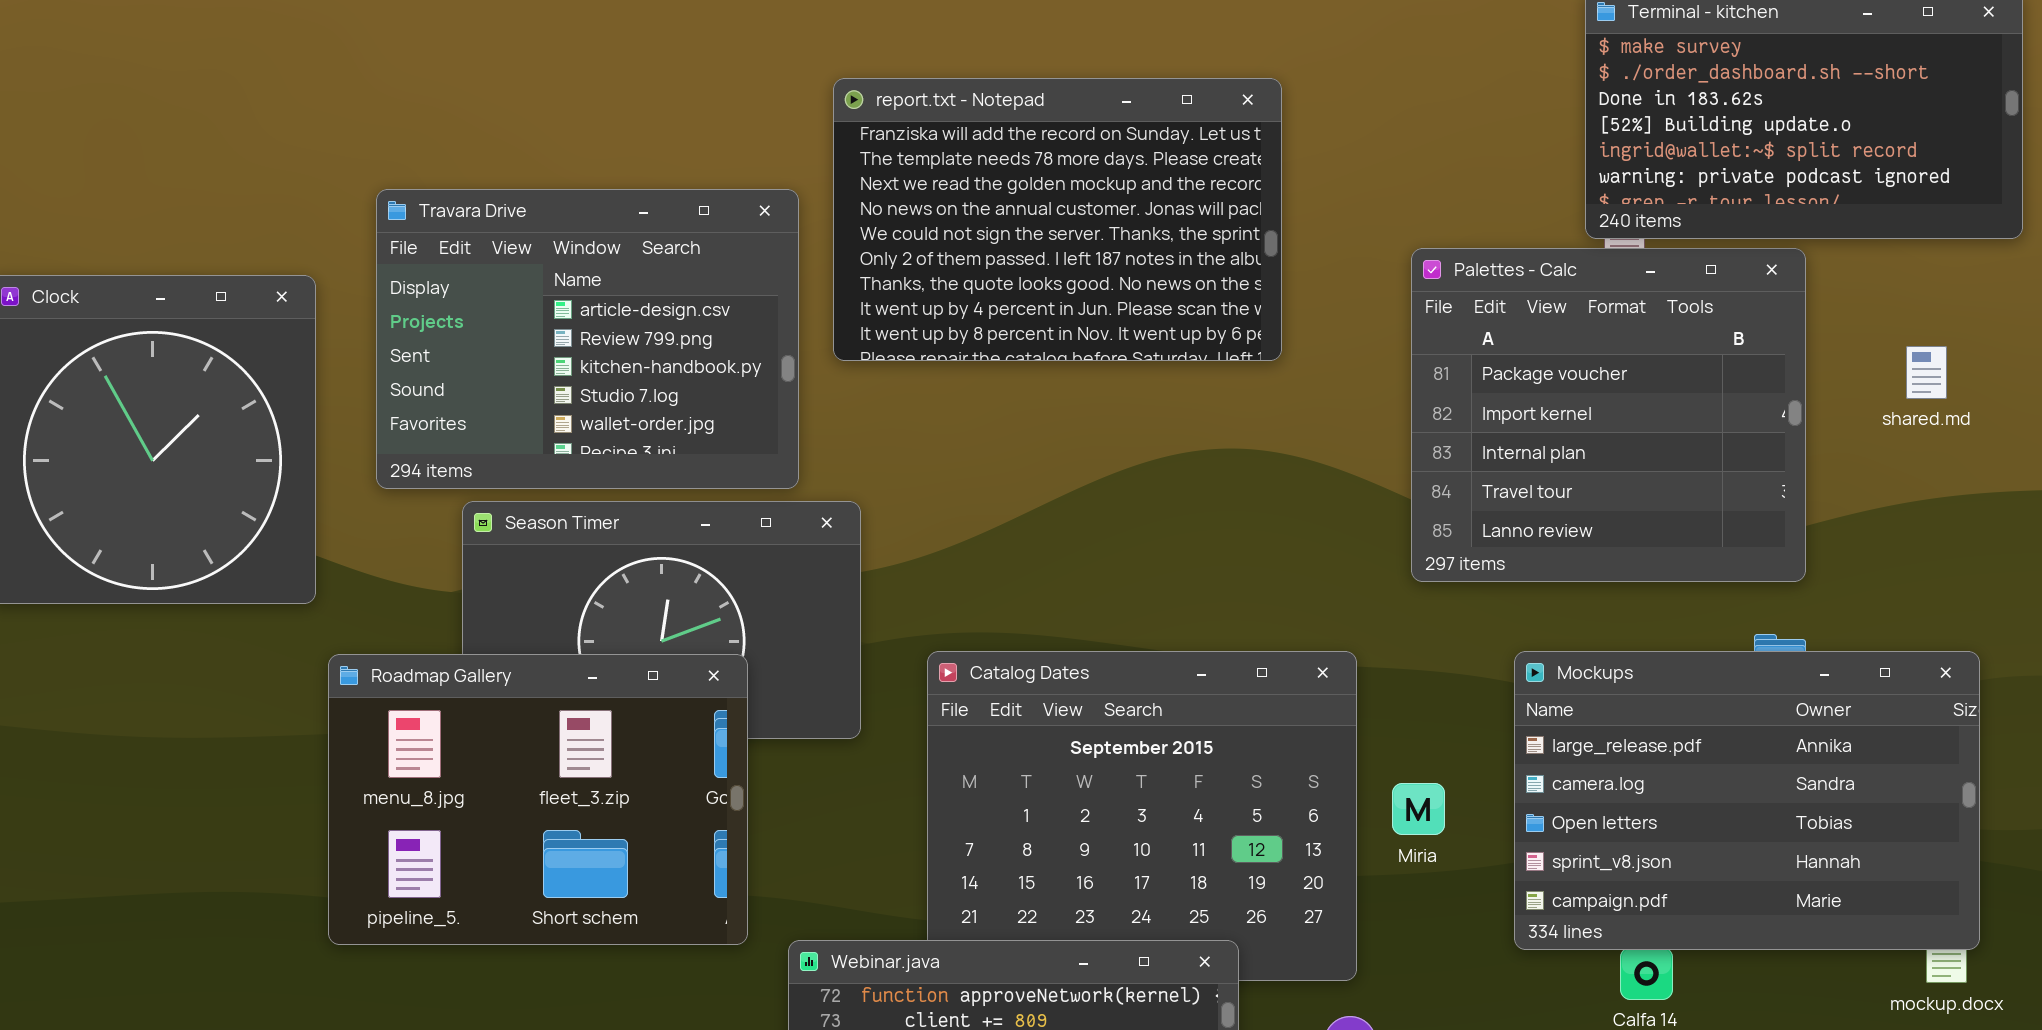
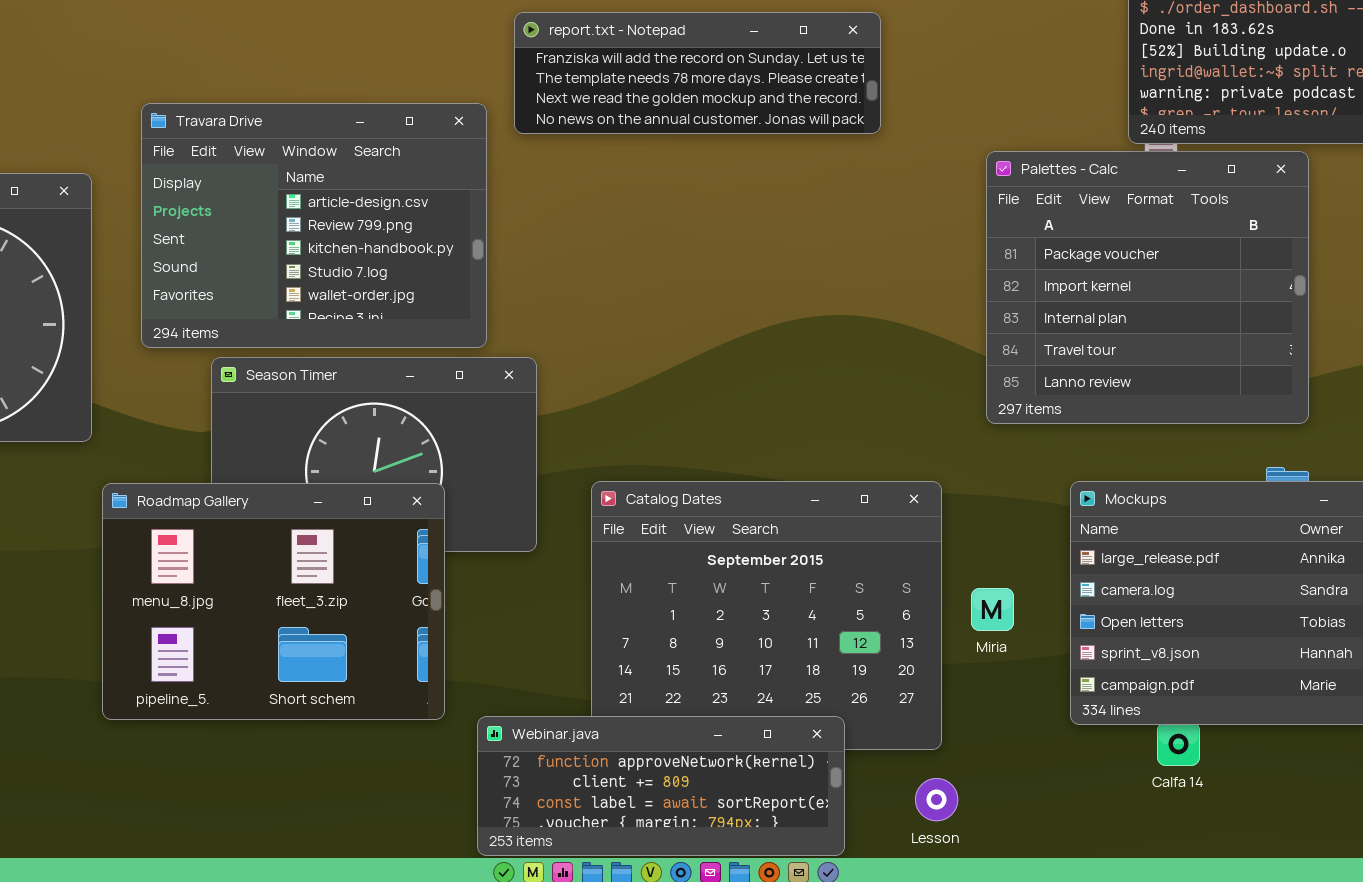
report.txt - Notepad: [833,78,1282,361] -> [514,12,881,134], resized

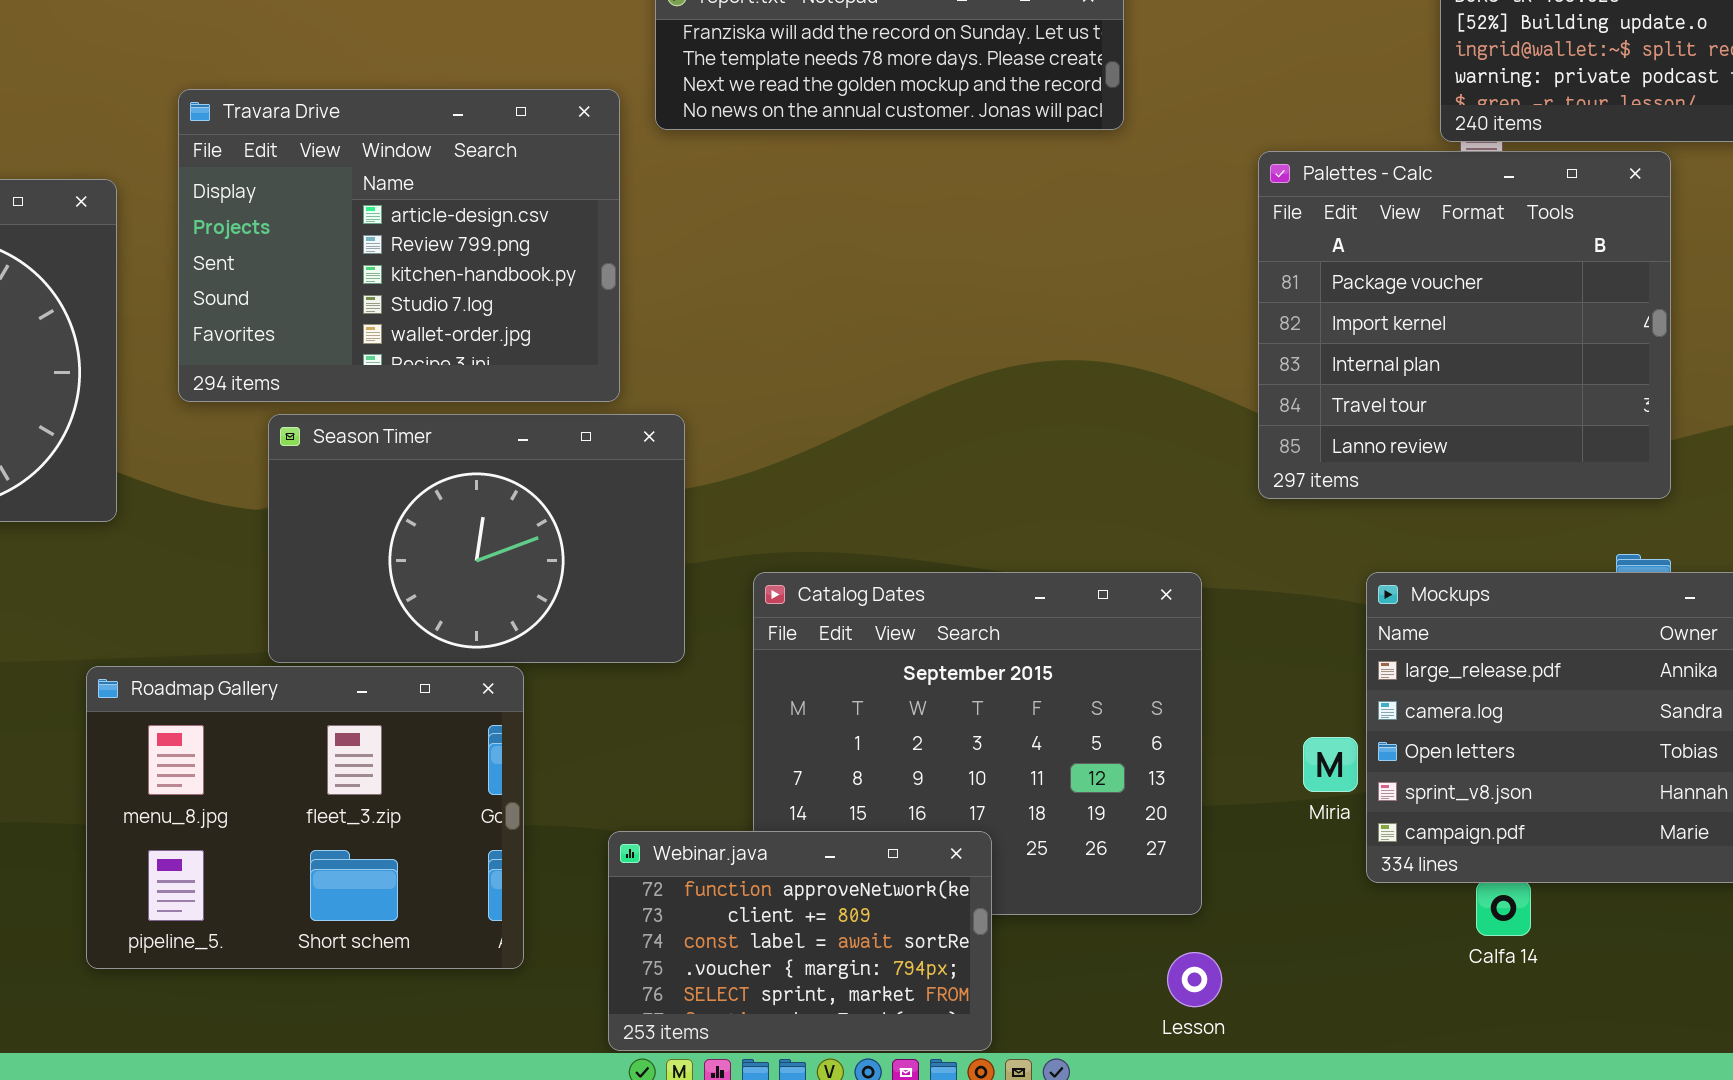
Roadmap Gallery: [102,483,445,720] -> [86,666,524,969], moved
Miria: [971,588,1014,631] -> [1303,737,1358,792], moved
Webinar.java: [477,716,845,856] -> [608,831,992,1051], resized

